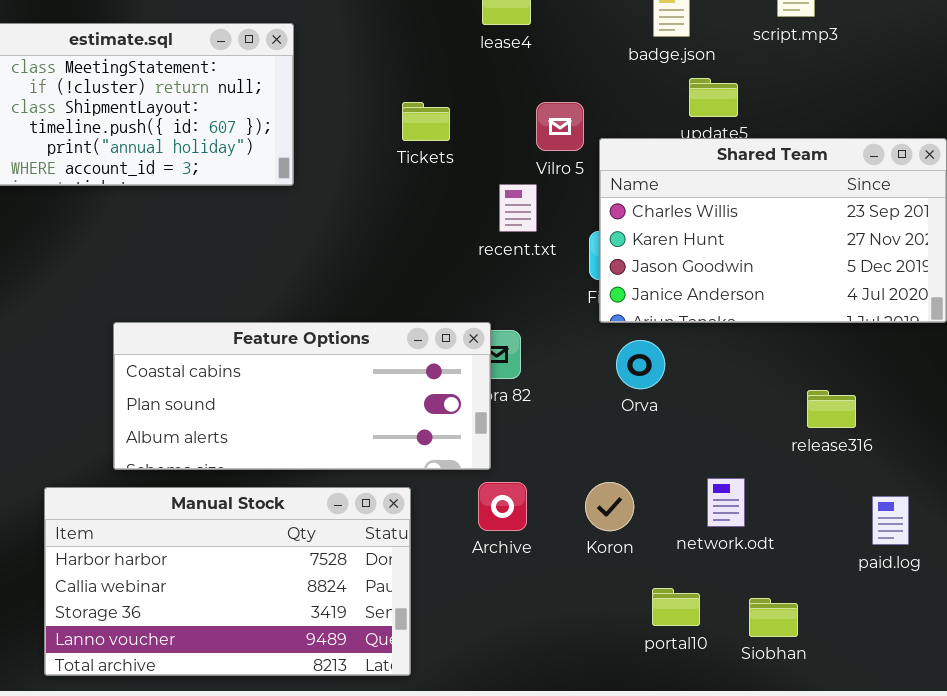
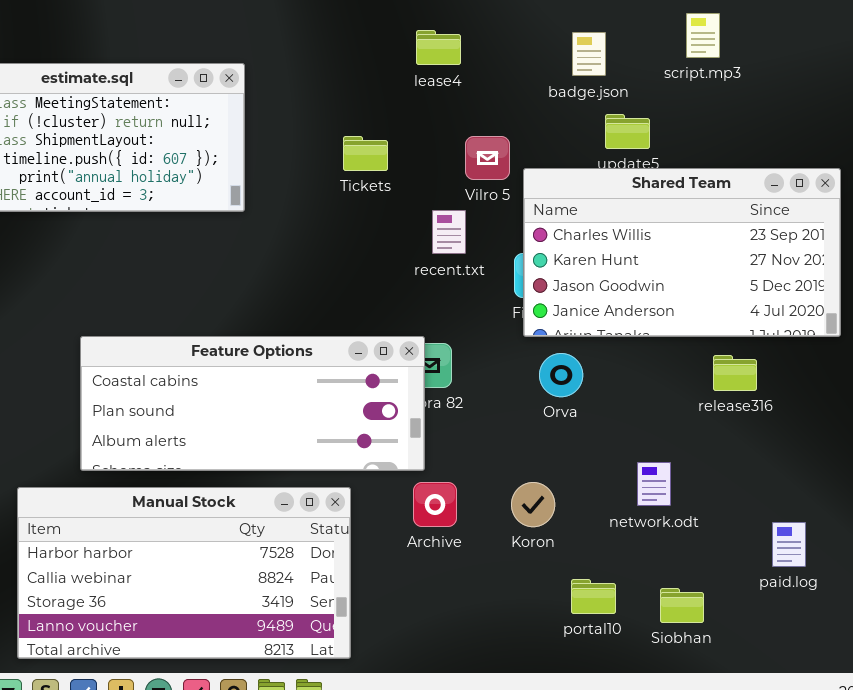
release316: [807,390,856,428] -> [713,355,757,391], moved
network.odt: [707,478,745,527] -> [637,462,671,506], moved
paid.log: [872,496,909,545] -> [772,522,806,567], moved

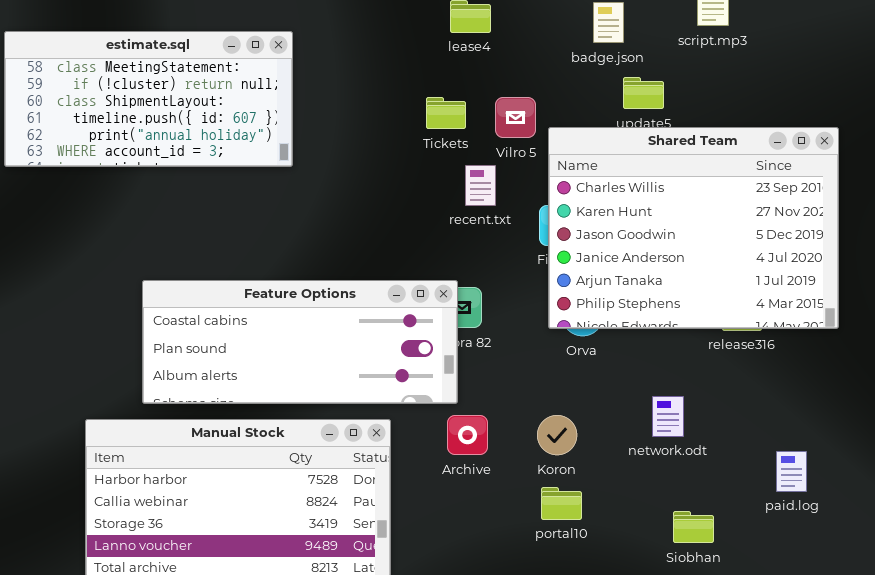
Tickets: [343,136,388,171] -> [426,97,466,129], moved
Shared Team: [523,168,841,337] -> [548,127,839,329], resized
portal10: [571,579,616,614] -> [541,487,582,520], moved

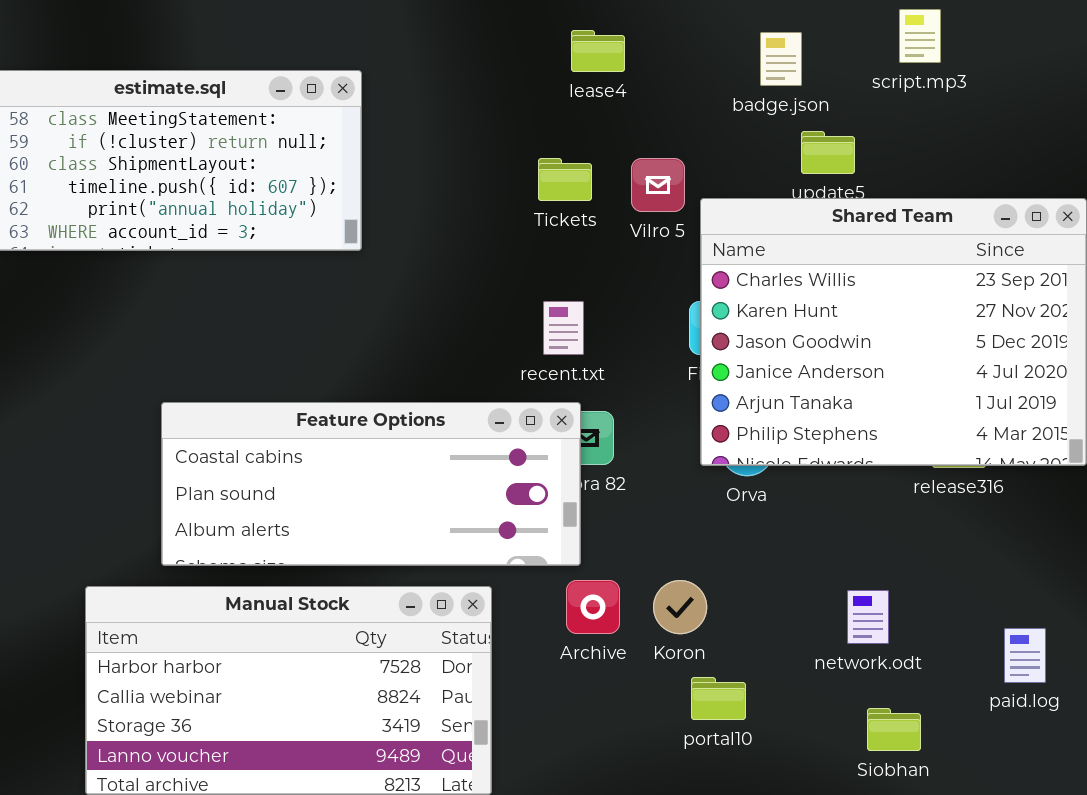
recent.txt: [465,165,496,206] -> [543,301,584,355], moved
network.odt: [652,396,684,437] -> [847,590,889,644], moved
Koron: [537,415,577,455] -> [653,580,707,634], moved

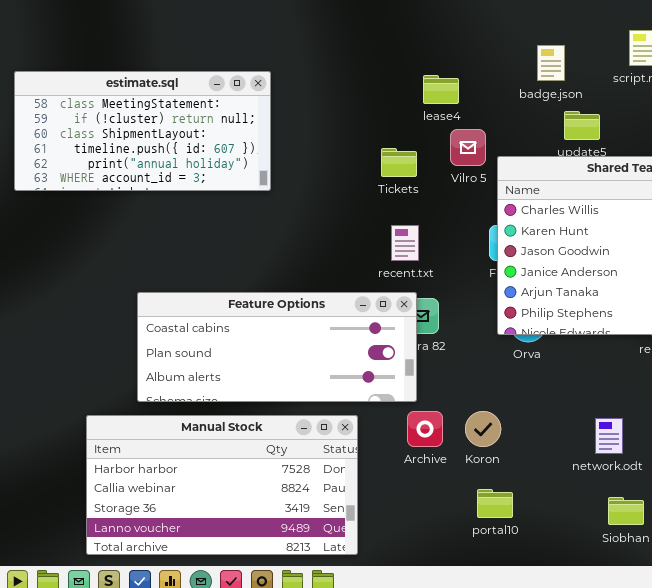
lease4: [571,30,625,72] -> [423,75,459,104], moved
Tickets: [538,158,592,201] -> [381,148,417,177], moved
portal10: [691,677,746,720] -> [477,489,513,518], moved

